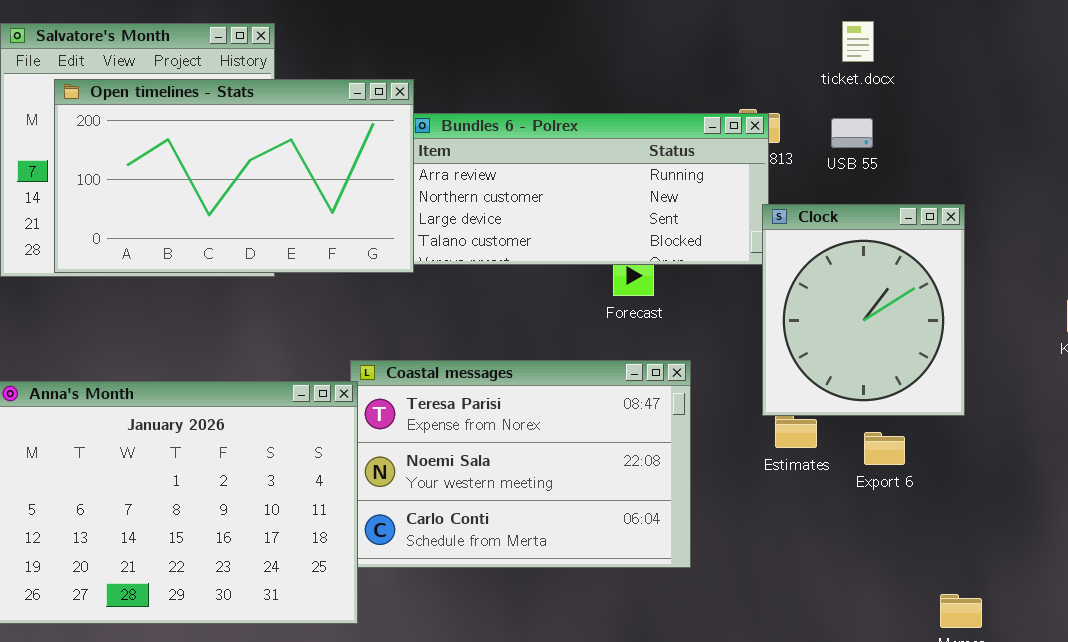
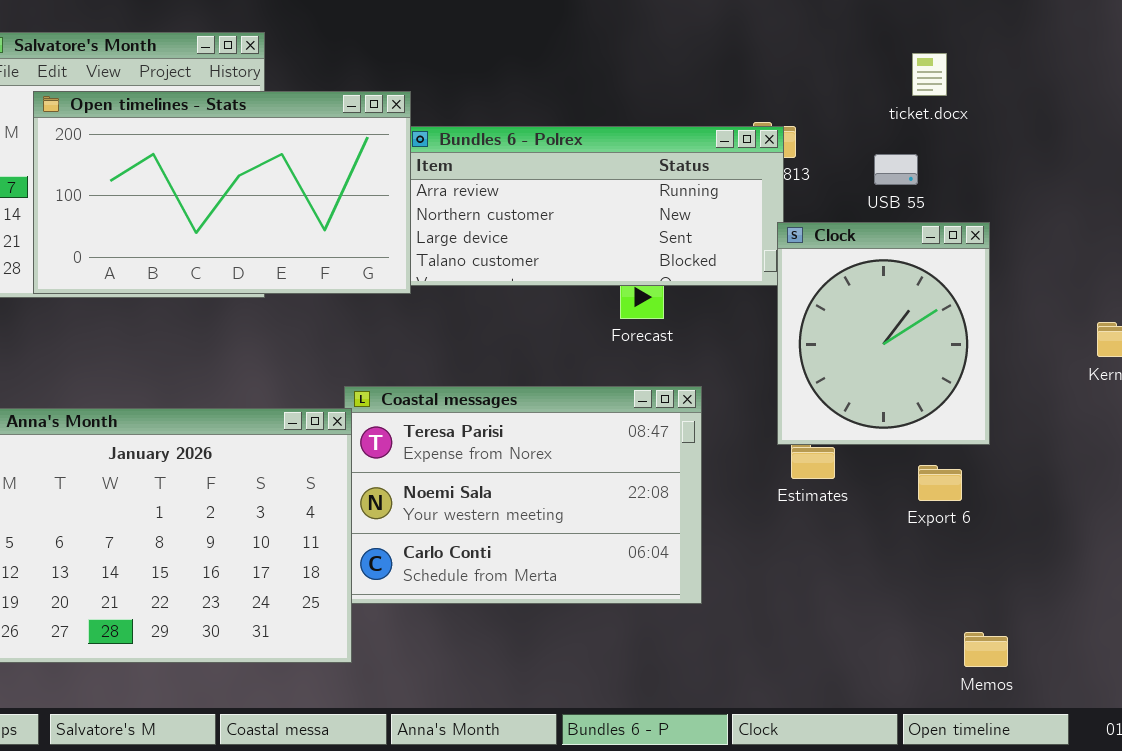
ticket.docx: [842,21,874,62] -> [912,53,947,96], moved
USB 55: [831,118,873,148] -> [874,154,918,185], moved
Export 6: [864,432,905,465] -> [918,465,962,501], moved

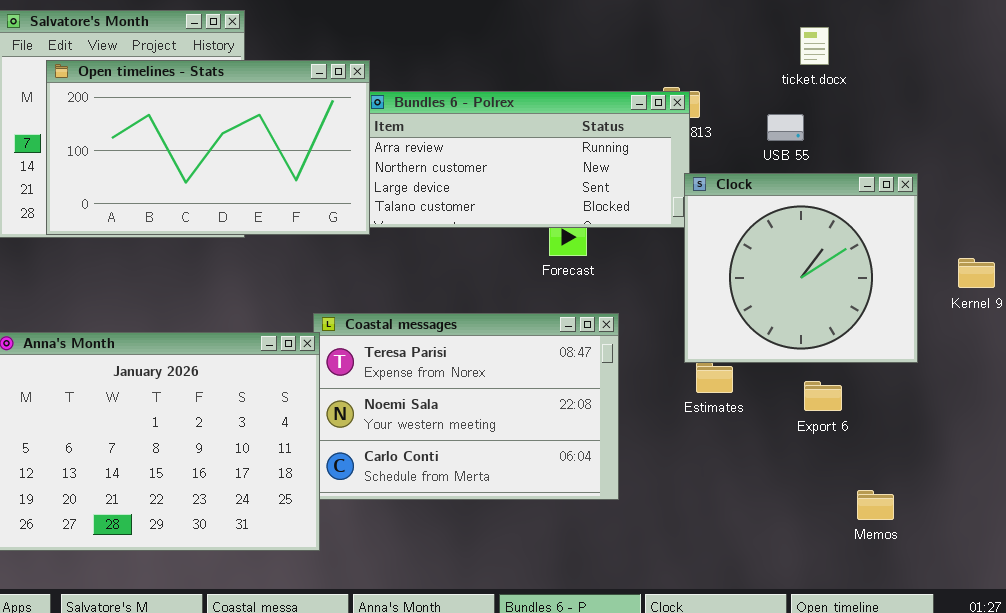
Clock: [777,222,990,445] -> [684,173,918,363], resized
Memos: [964,632,1008,667] -> [857,490,894,520], moved

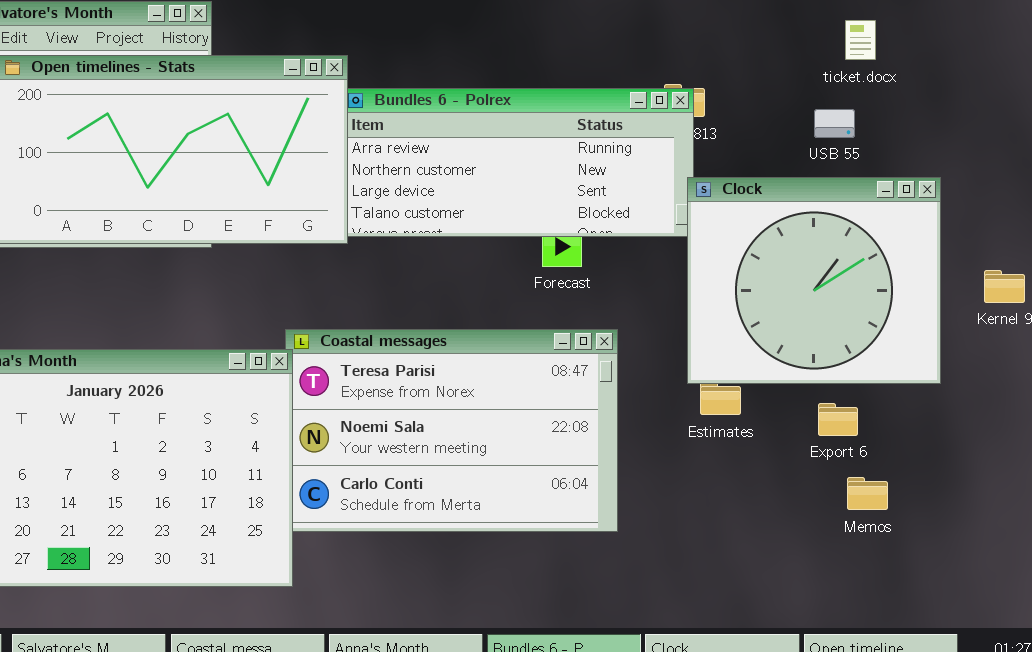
ticket.docx: [800,27,829,65] -> [845,20,876,60], moved
USB 55: [767,114,804,141] -> [814,109,855,138], moved
Memos: [857,490,894,520] -> [847,477,888,510], moved

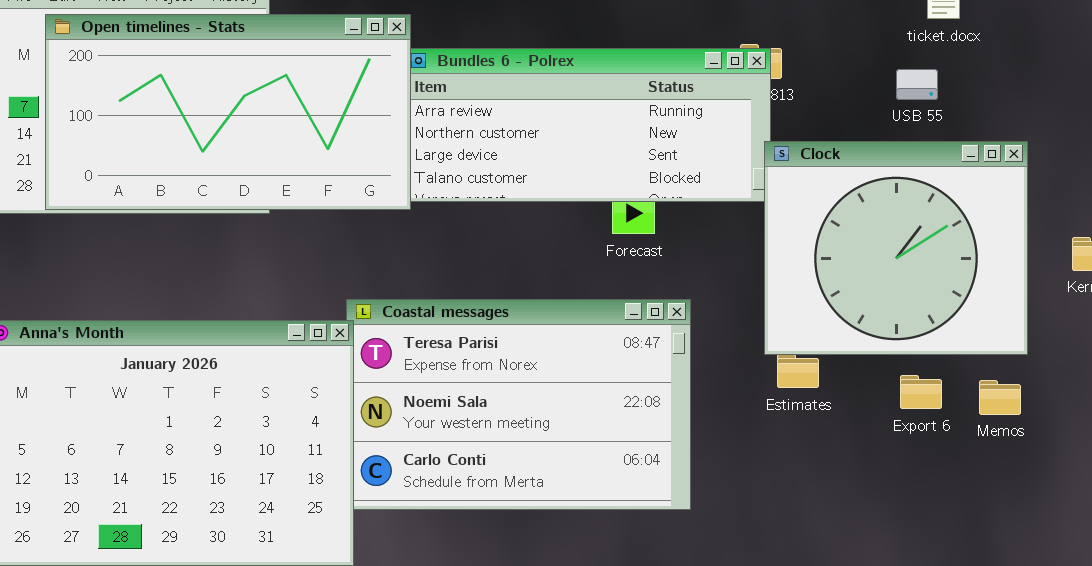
Memos: [847,477,888,510] -> [979,380,1021,415], moved

